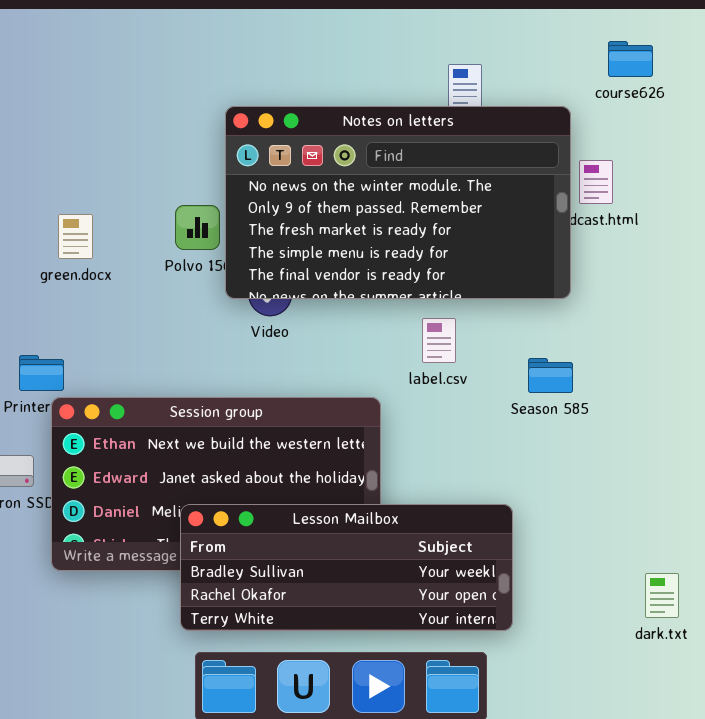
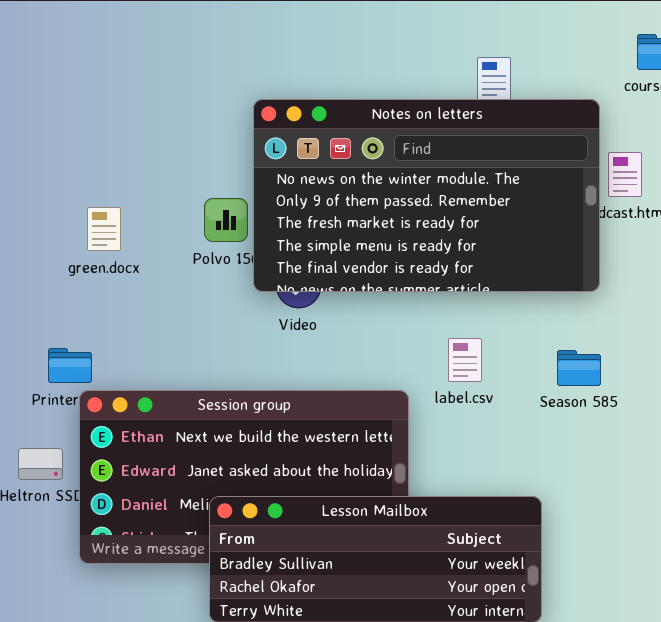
label.csv: [422,318,456,363] -> [448,338,482,382], moved

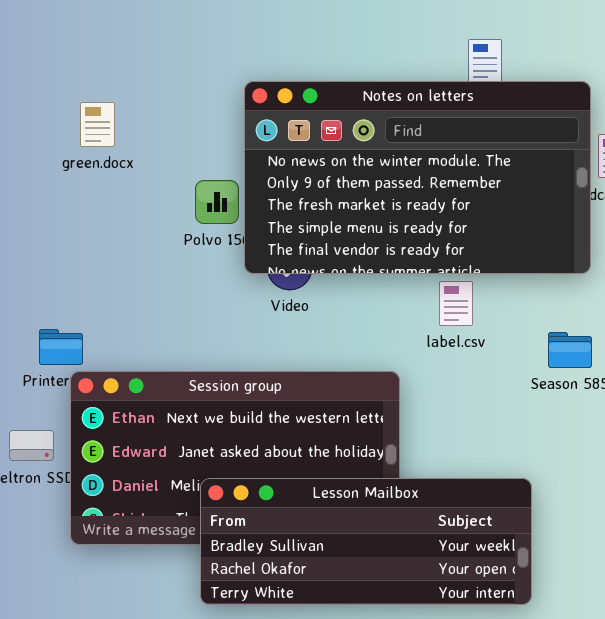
green.docx: [87,207,121,251] -> [80,102,115,147], moved
label.csv: [448,338,482,382] -> [439,281,473,326], moved

